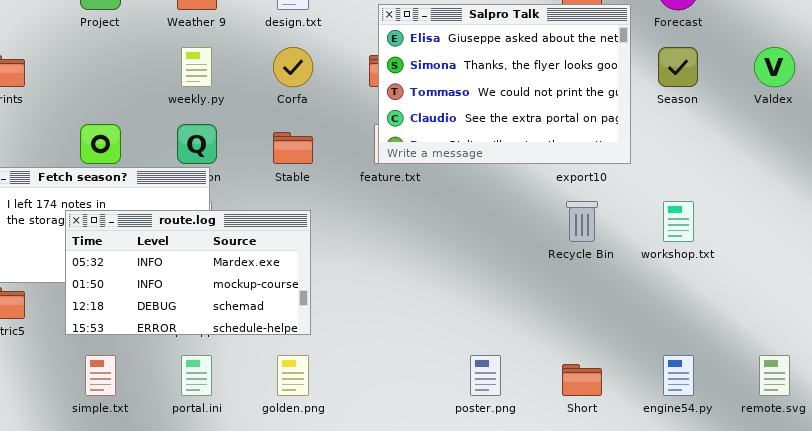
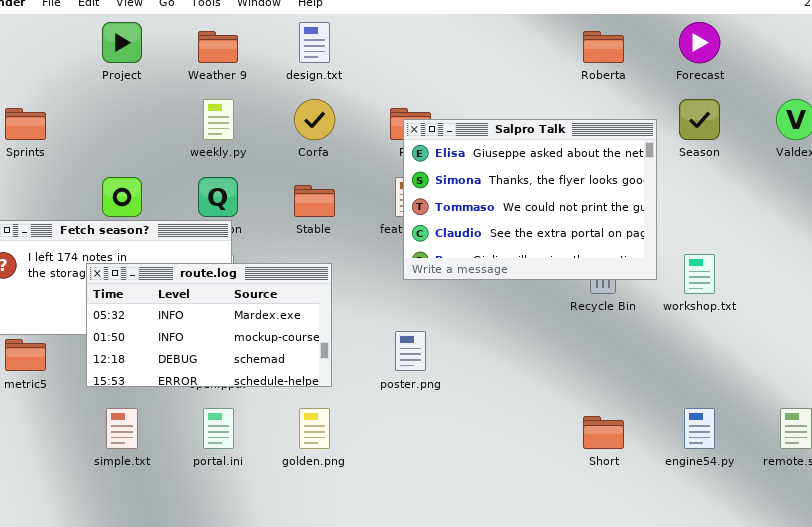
Salpro Talk: [378,4,631,164] -> [403,119,657,280], moved
poster.png: [470,355,501,396] -> [395,331,426,371], moved

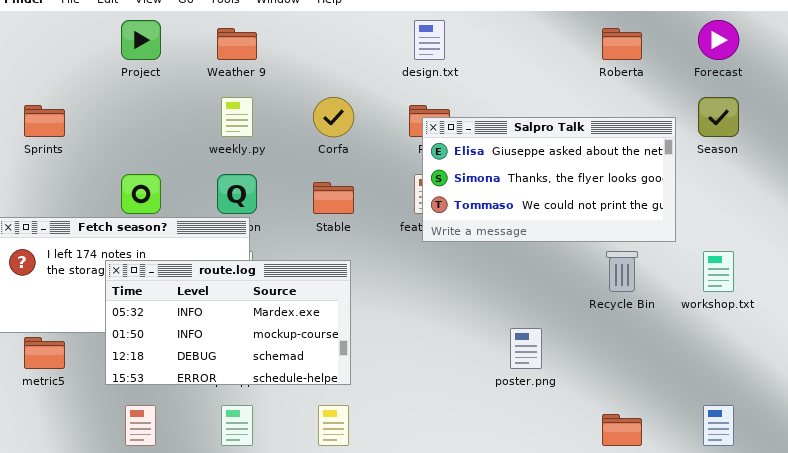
design.txt: [299,22,330,63] -> [414,20,445,60], moved
Salpro Talk: [403,119,657,280] -> [422,117,676,242], resized
poster.png: [395,331,426,371] -> [510,328,542,369], moved

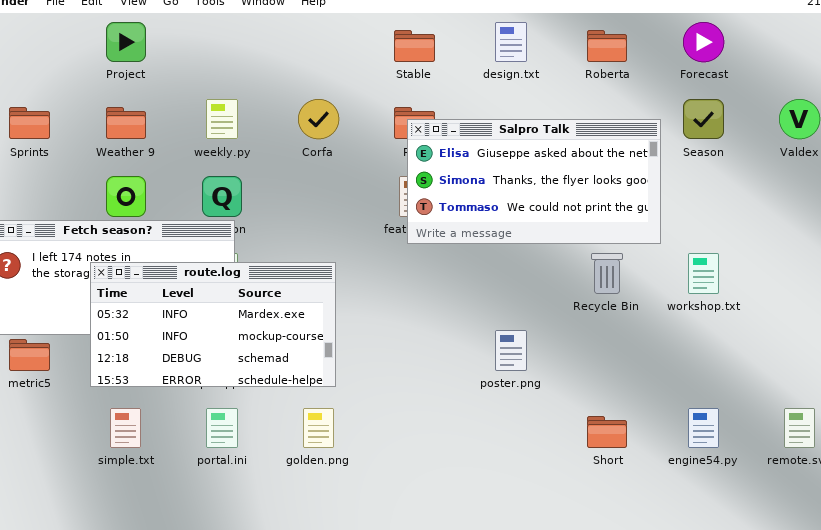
design.txt: [414,20,445,60] -> [495,22,527,62], moved
Weather 9: [217,28,257,60] -> [106,107,146,139], moved
Stable: [313,182,354,214] -> [394,30,435,62], moved

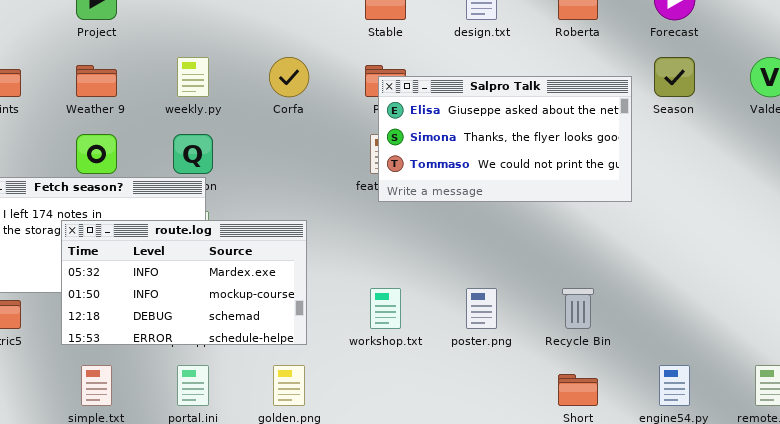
Recycle Bin: [591,253,623,294] -> [562,288,594,329], moved
workshop.txt: [688,253,719,294] -> [370,288,401,329], moved

